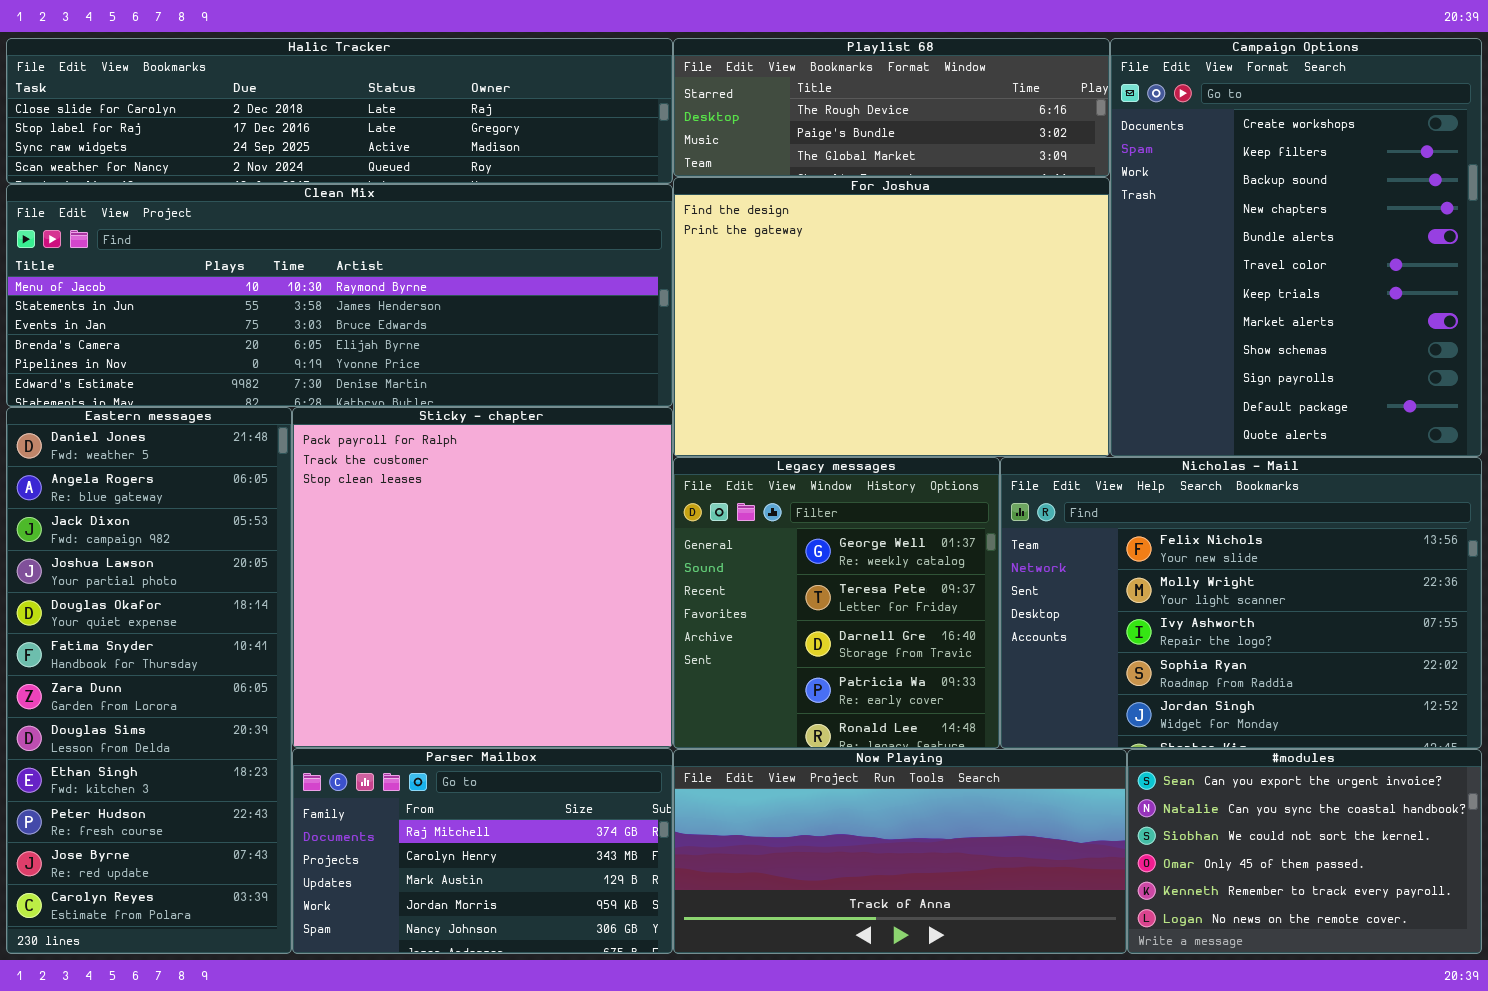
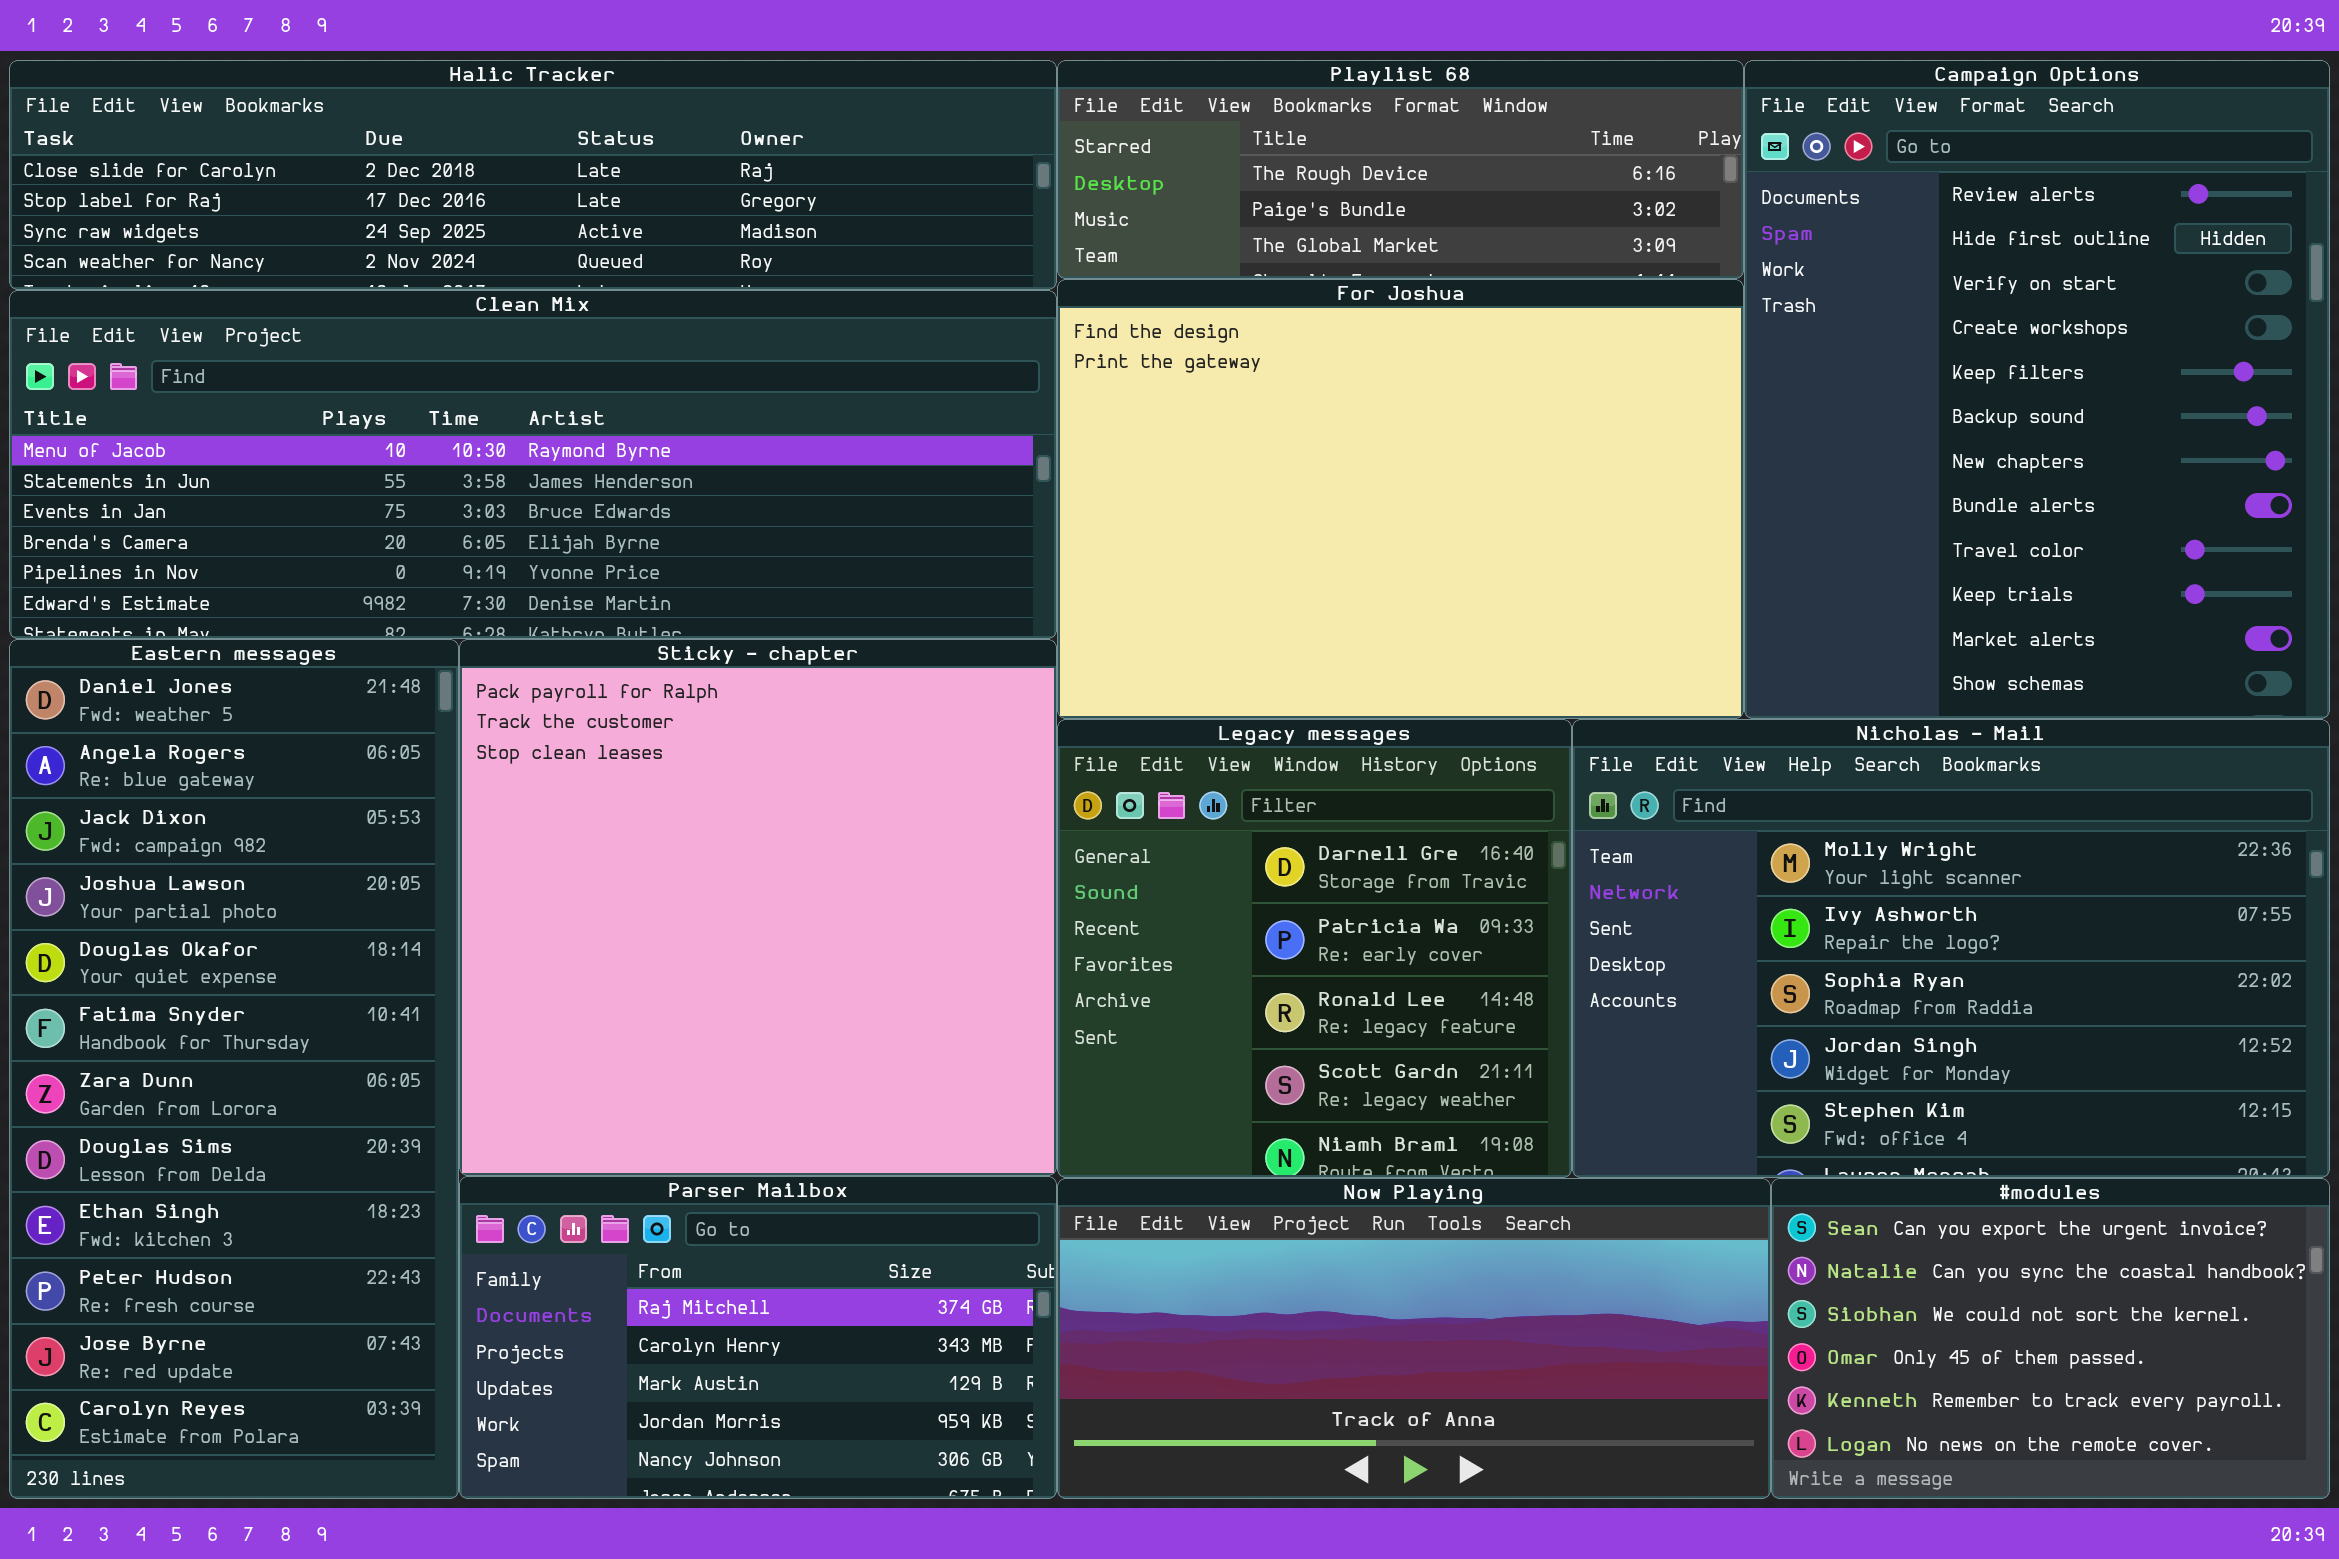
Campaign Options: [1110,38,1482,457] -> [1744,60,2330,719], scrolled up 3 rows
Legacy messages: [673,457,1000,749] -> [1057,719,1572,1178], scrolled down 2 rows
Nicholas - Mail: [1000,457,1482,749] -> [1572,719,2330,1178], scrolled down 1 row

